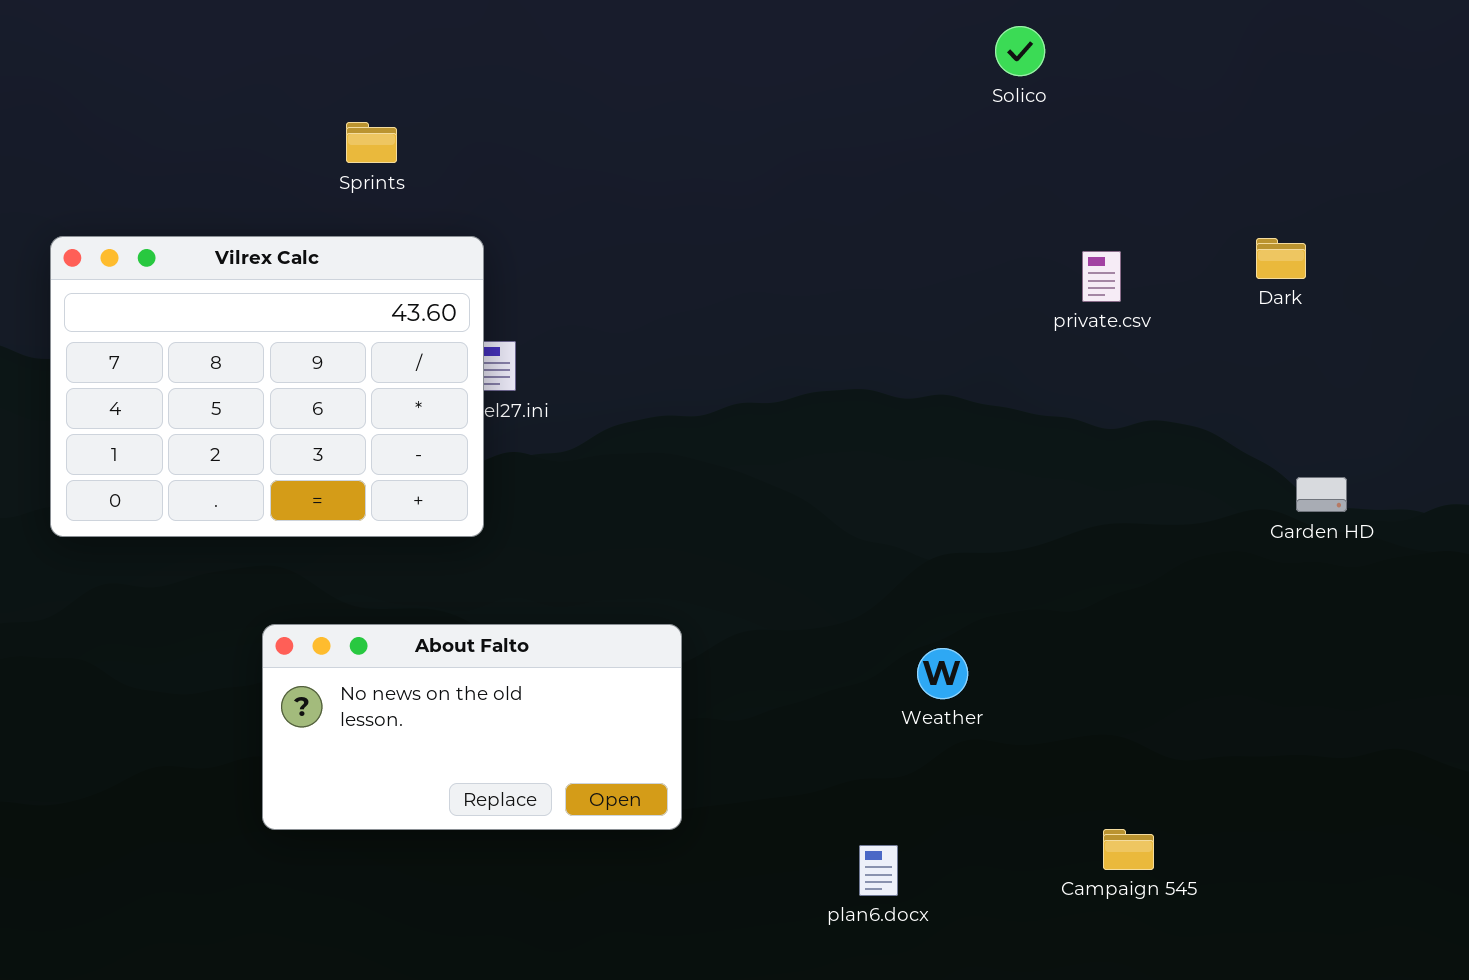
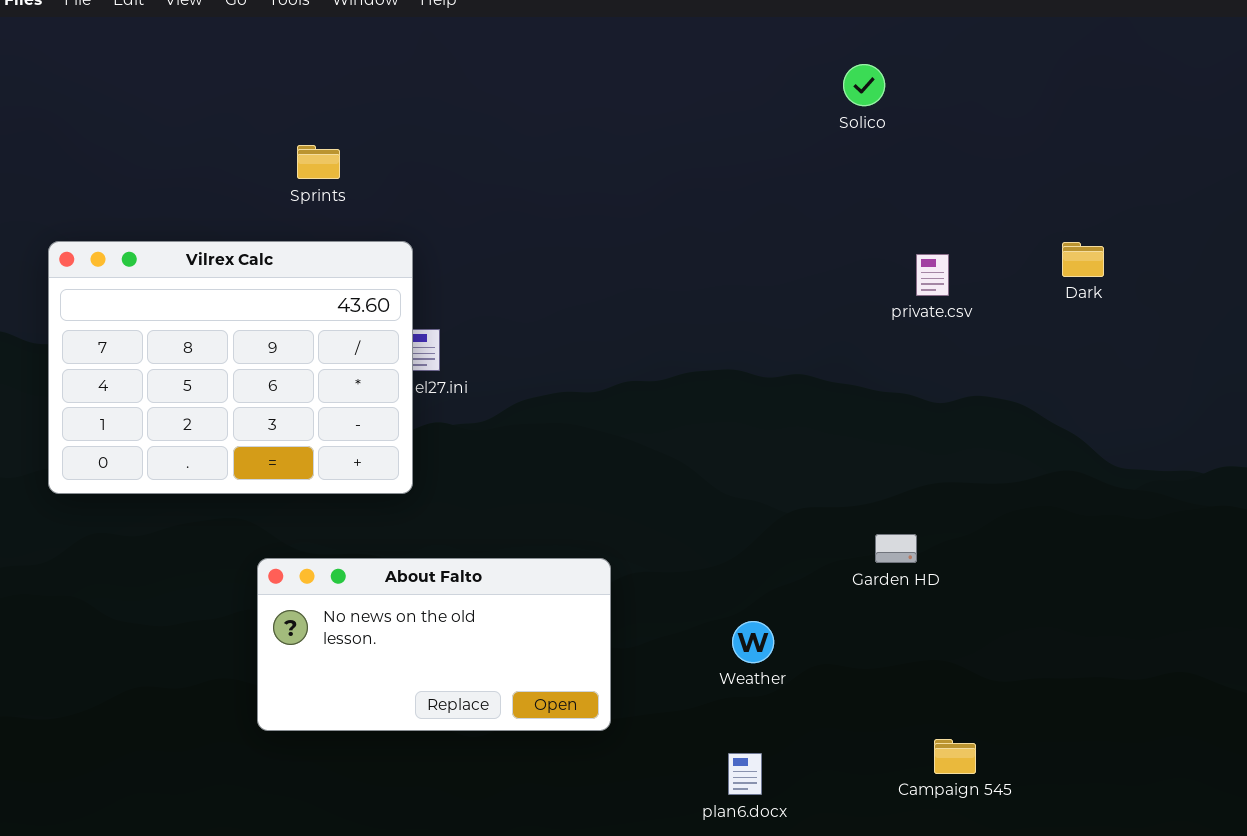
Garden HD: [1296,477,1347,512] -> [875,534,917,563], moved
About Falto: [262,624,682,830] -> [257,558,611,731], moved
Weather: [917,648,968,699] -> [732,621,774,663], moved

